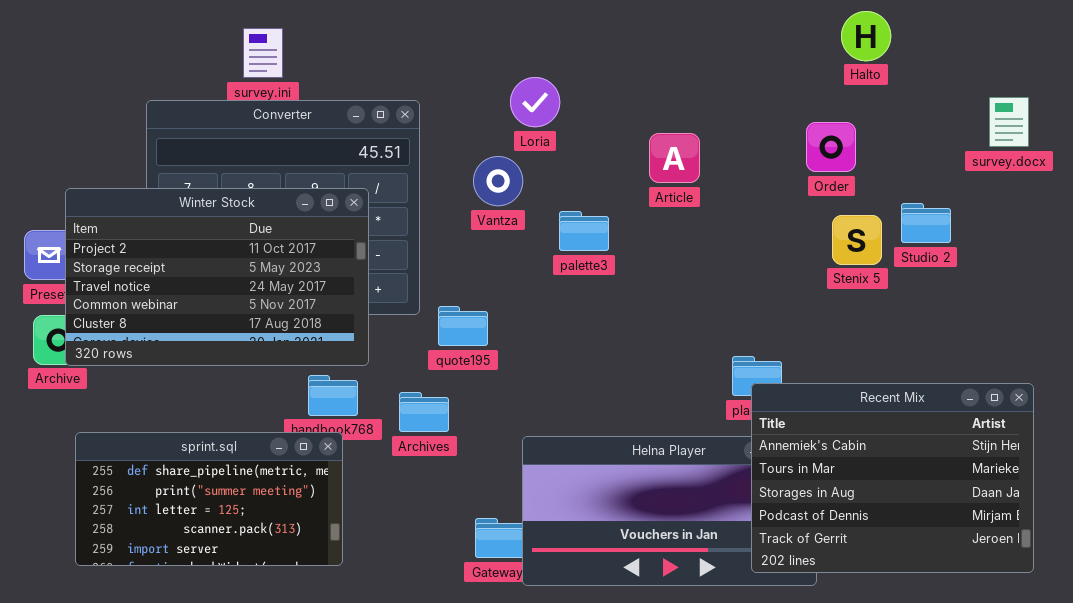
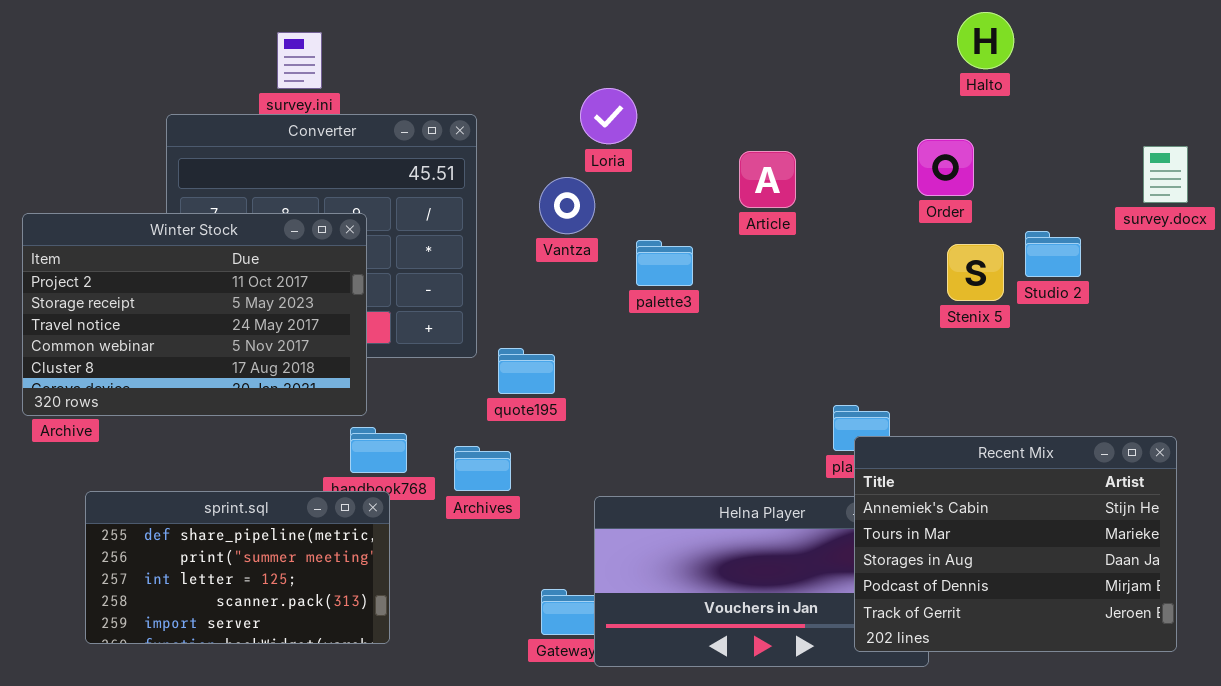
survey.docx: [989,97,1029,147] -> [1143,146,1188,203], moved
Winter Stock: [65,188,369,366] -> [22,213,367,416], moved

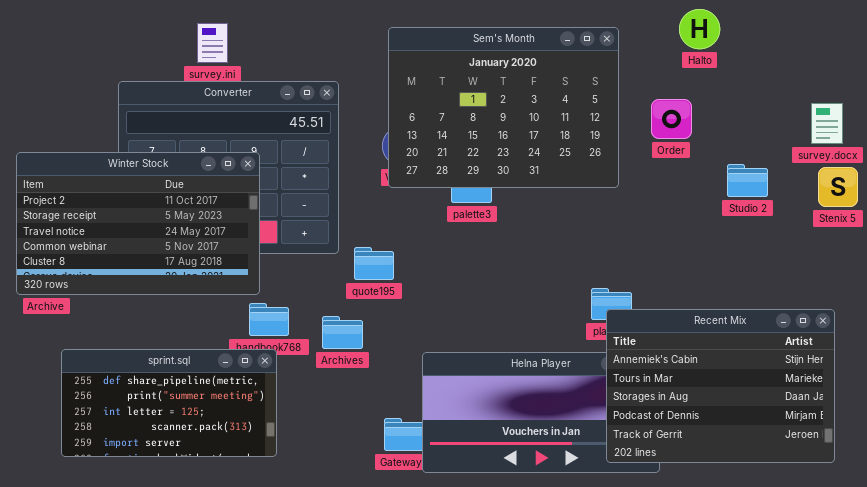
Sem's Month: none -> [388,27,619,188], opened
Stenix 5: [947,244,1004,301] -> [818,167,858,207], moved

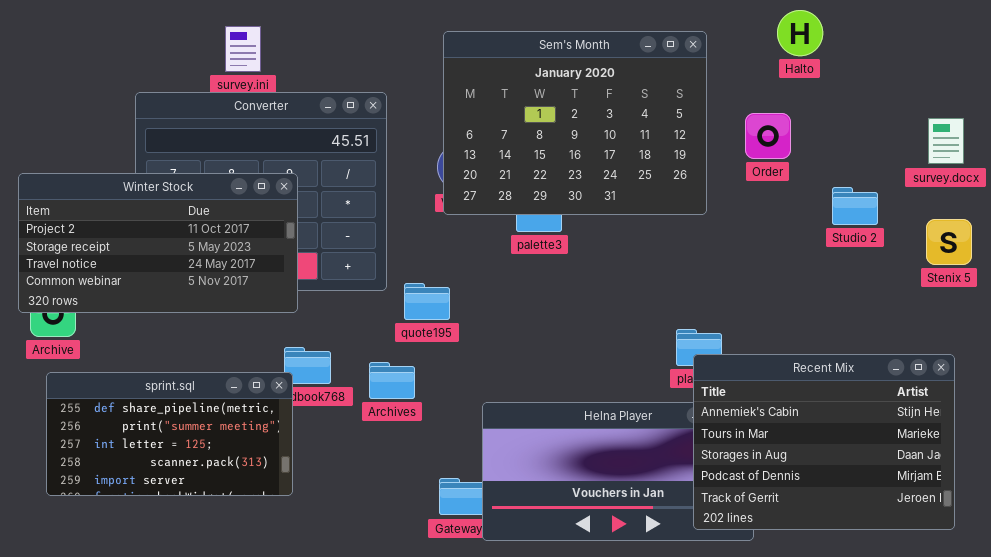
Winter Stock: [16,152,260,295] -> [18,173,298,313], resized
Stenix 5: [818,167,858,207] -> [926,219,972,265], moved
sprint.sql: [61,349,277,457] -> [46,372,293,496], moved

